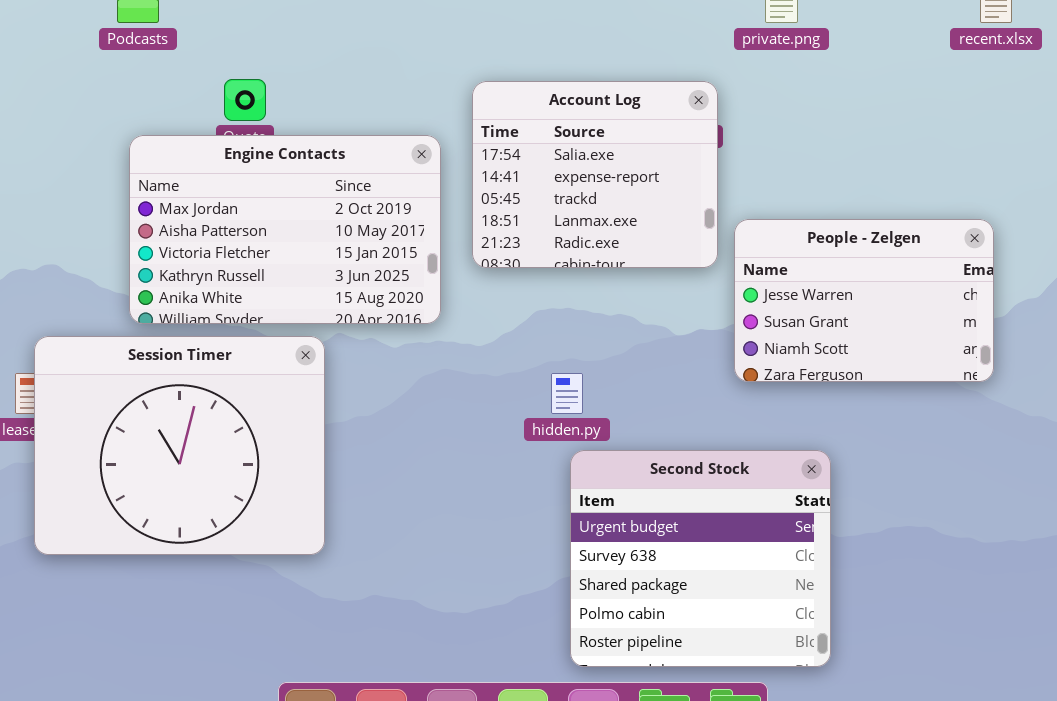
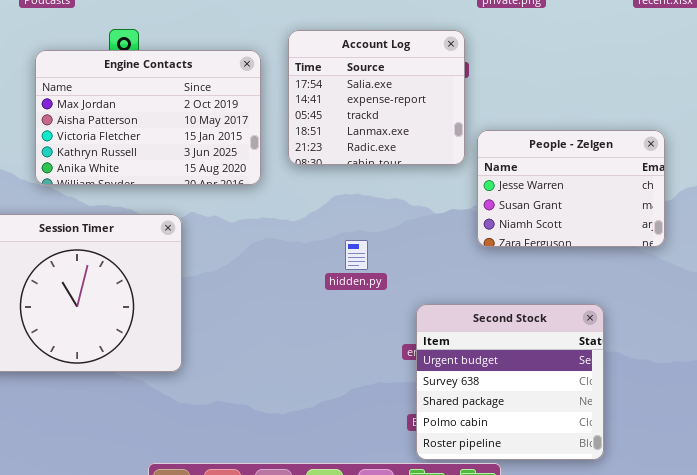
Engine Contacts: [129,135,441,324] -> [35,50,261,185], moved
Second Stock: [570,450,831,667] -> [416,304,604,460], moved

